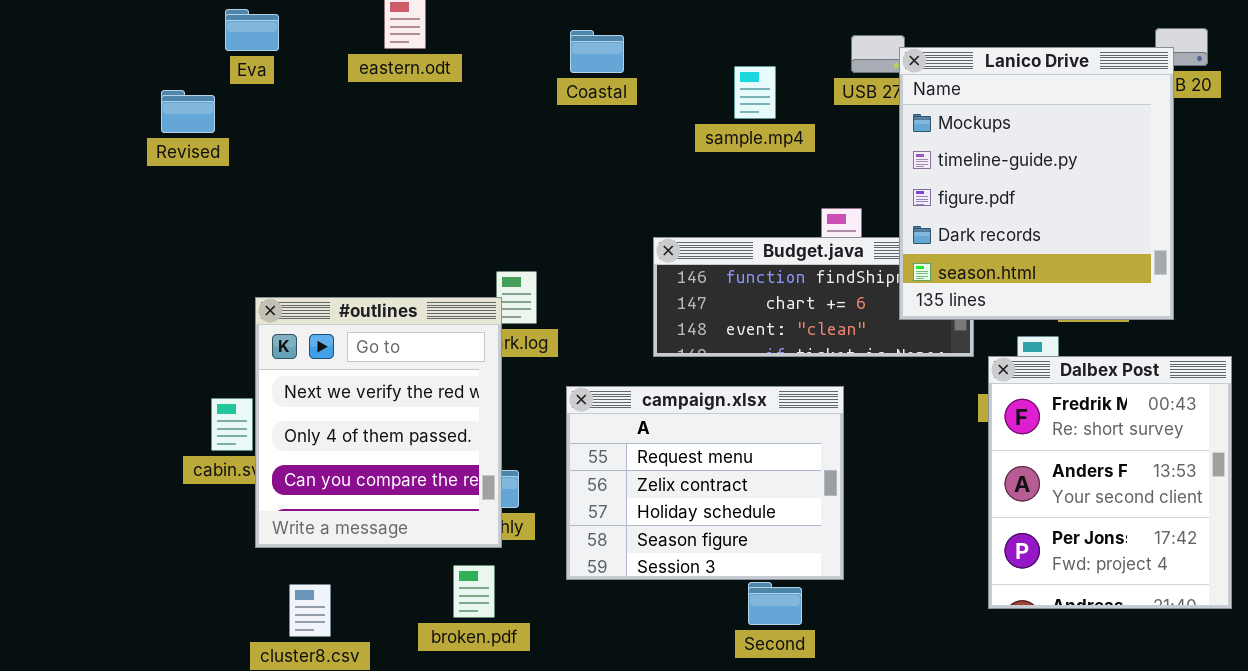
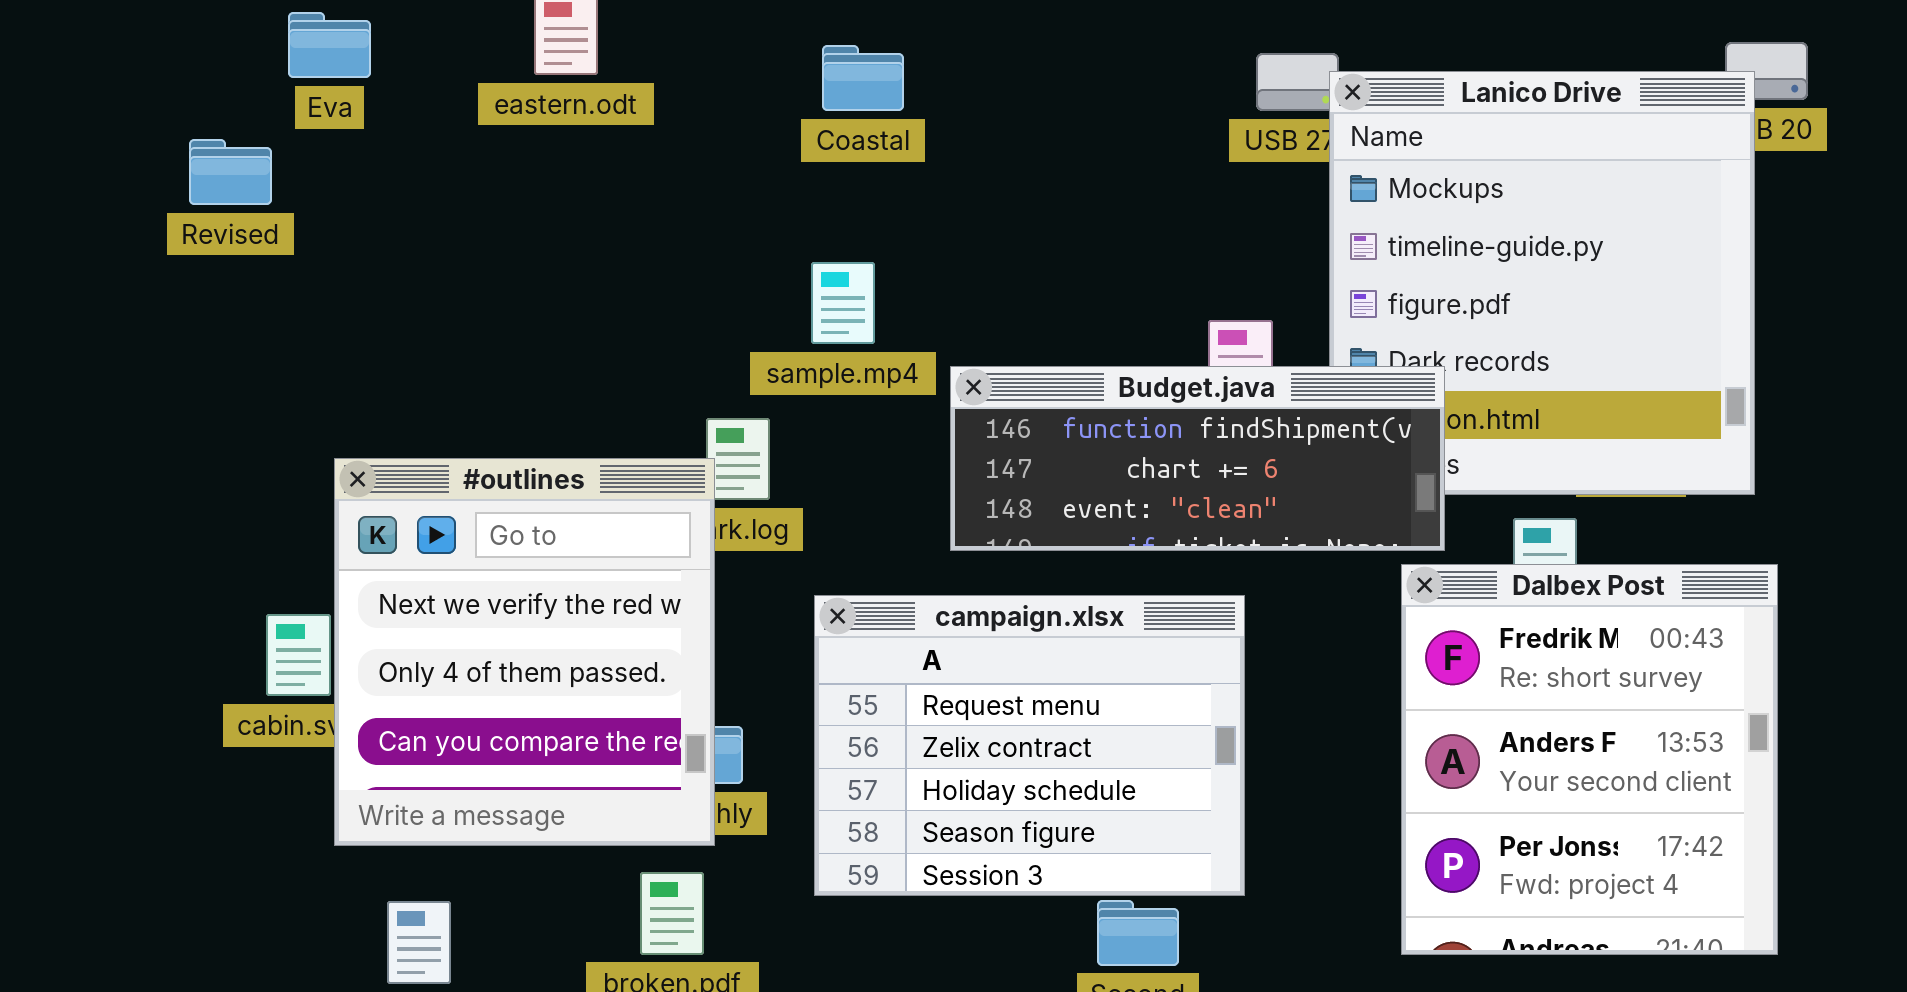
sample.mp4: [734,66,776,119] -> [811,262,875,344], moved
Budget.java: [653,237,974,357] -> [950,366,1445,551], raised
Dalbex Post: [988,356,1232,609] -> [1401,564,1778,955], moved

